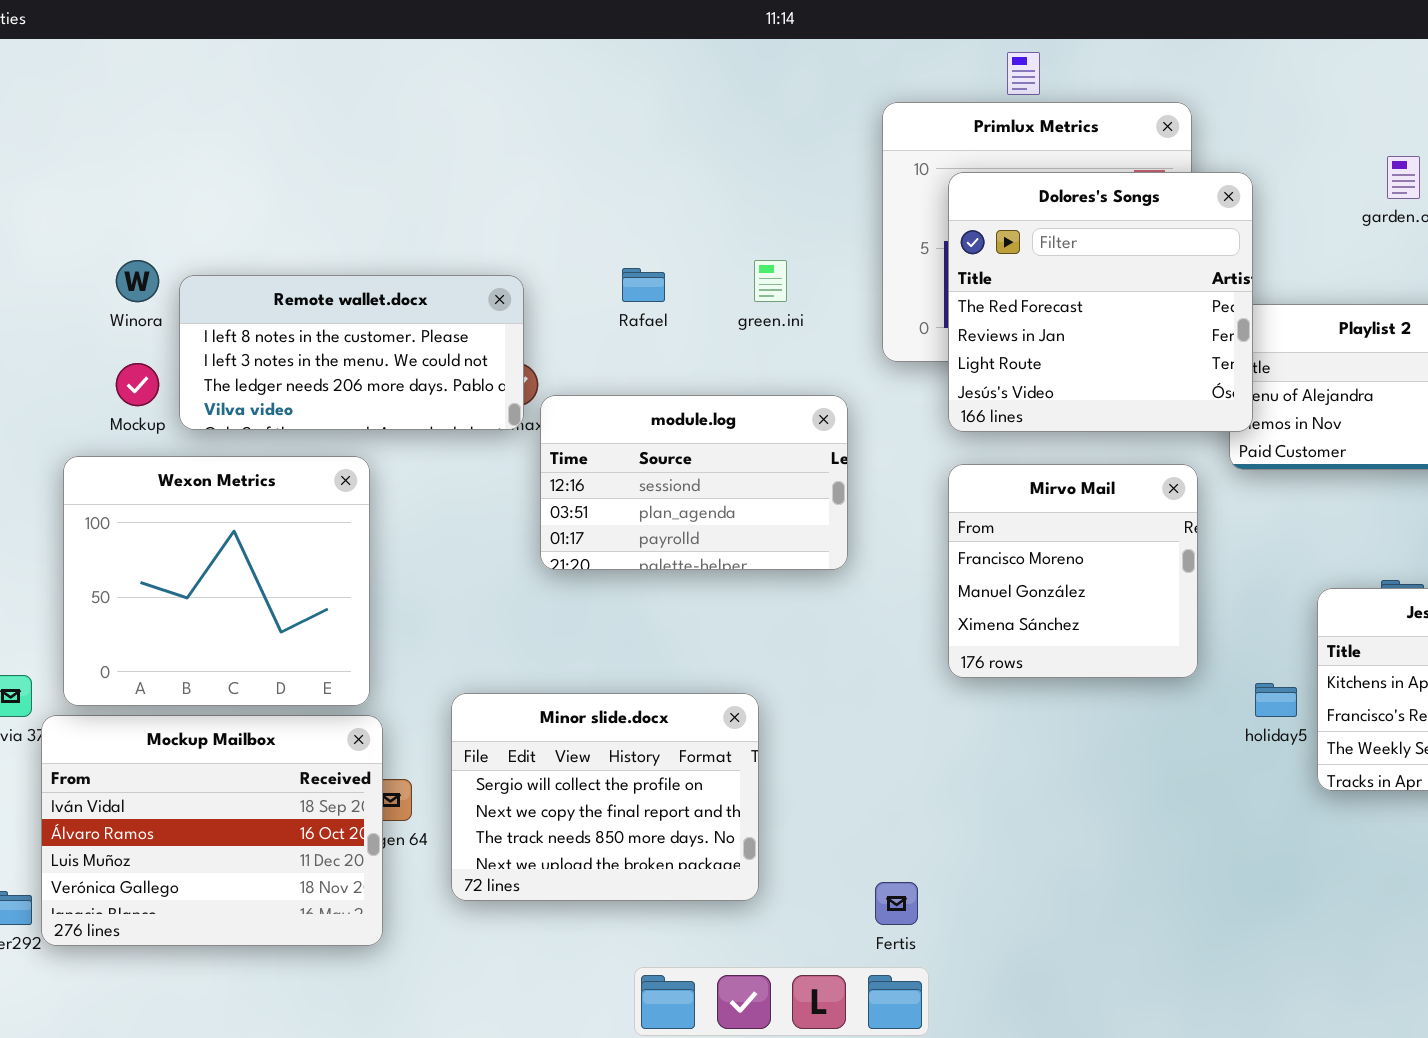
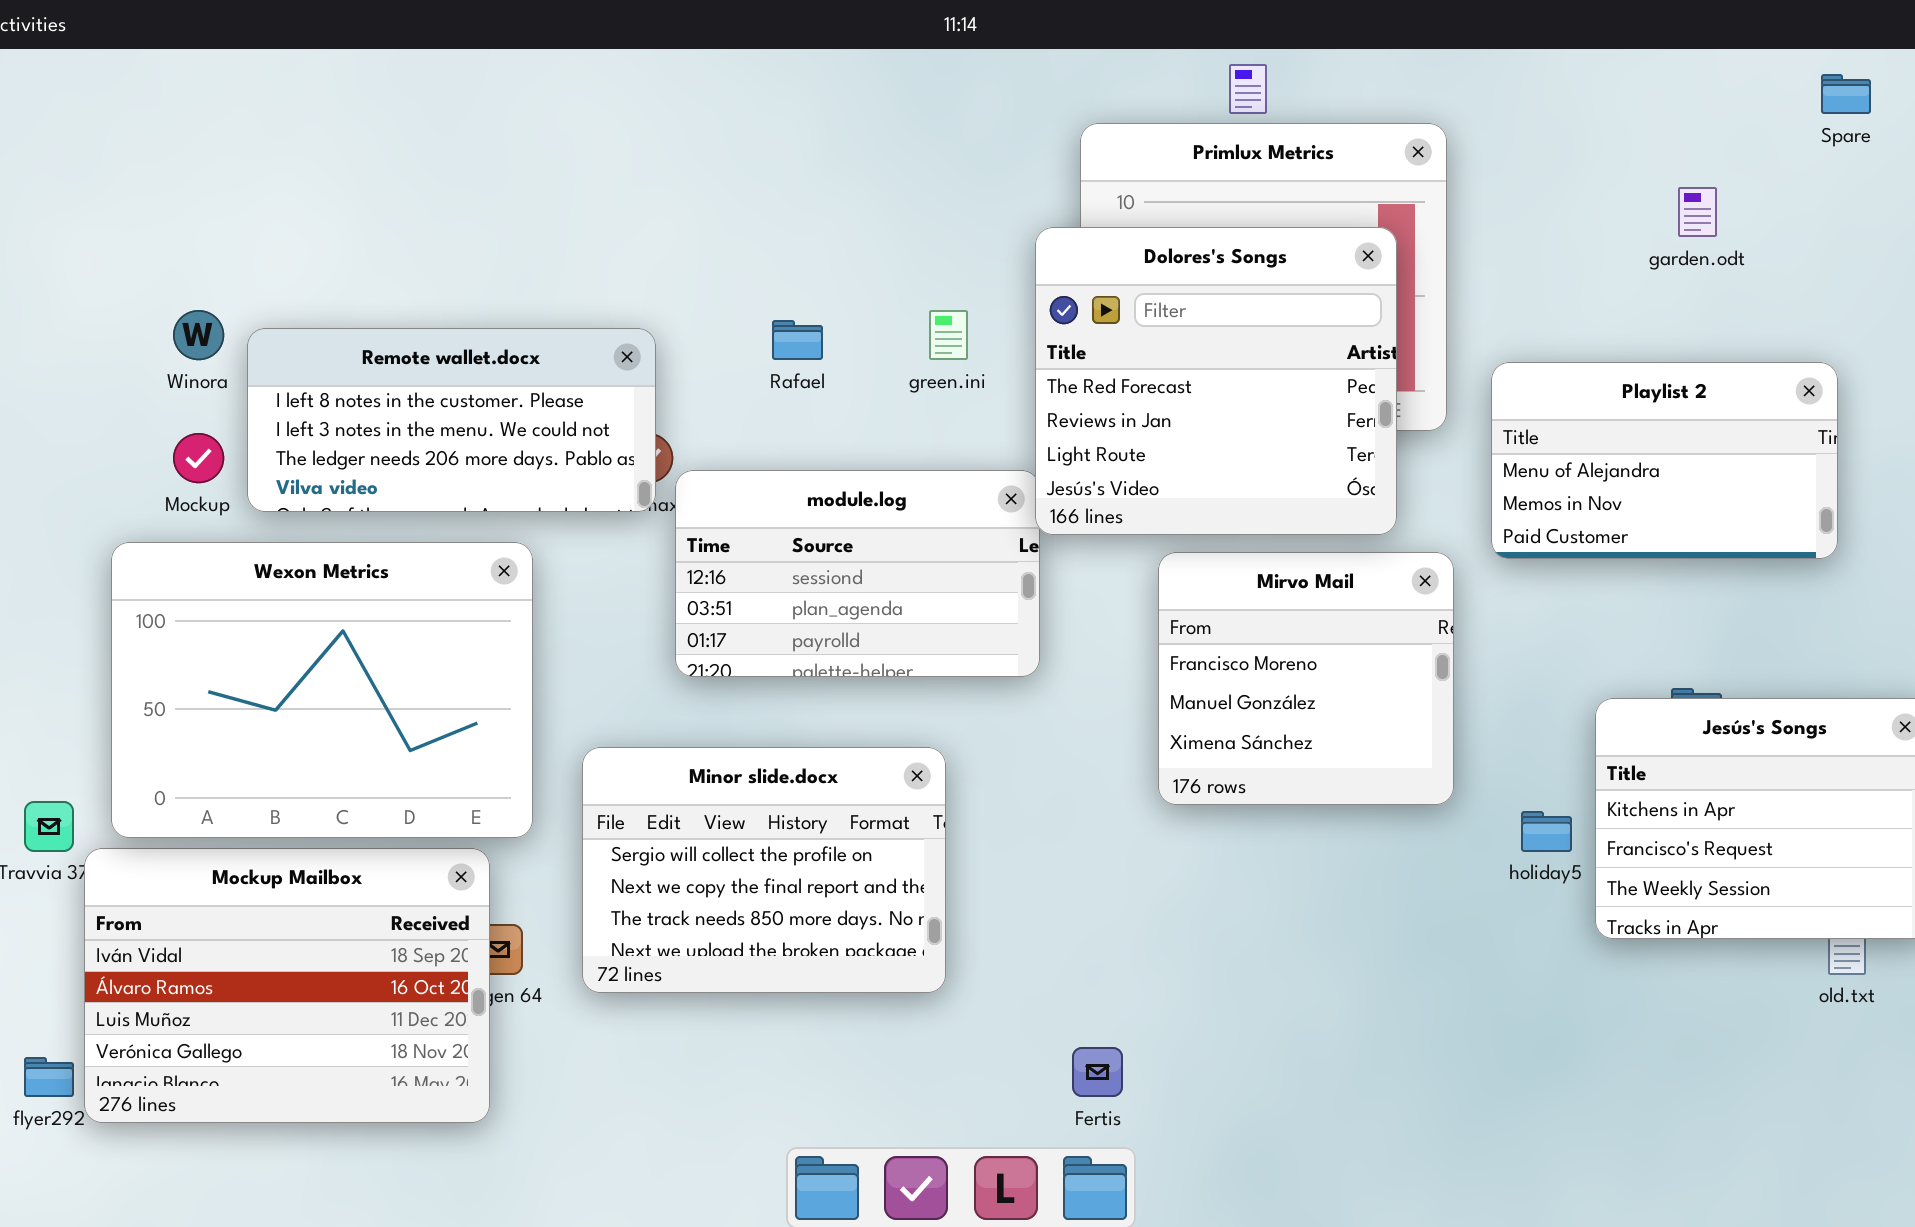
Dolores's Songs: [948,172,1253,432] -> [1035,227,1397,535], moved
Wexon Metrics: [63,456,370,706] -> [111,542,533,838], resized
Minor slide.docx: [451,693,759,901] -> [582,747,946,993], moved

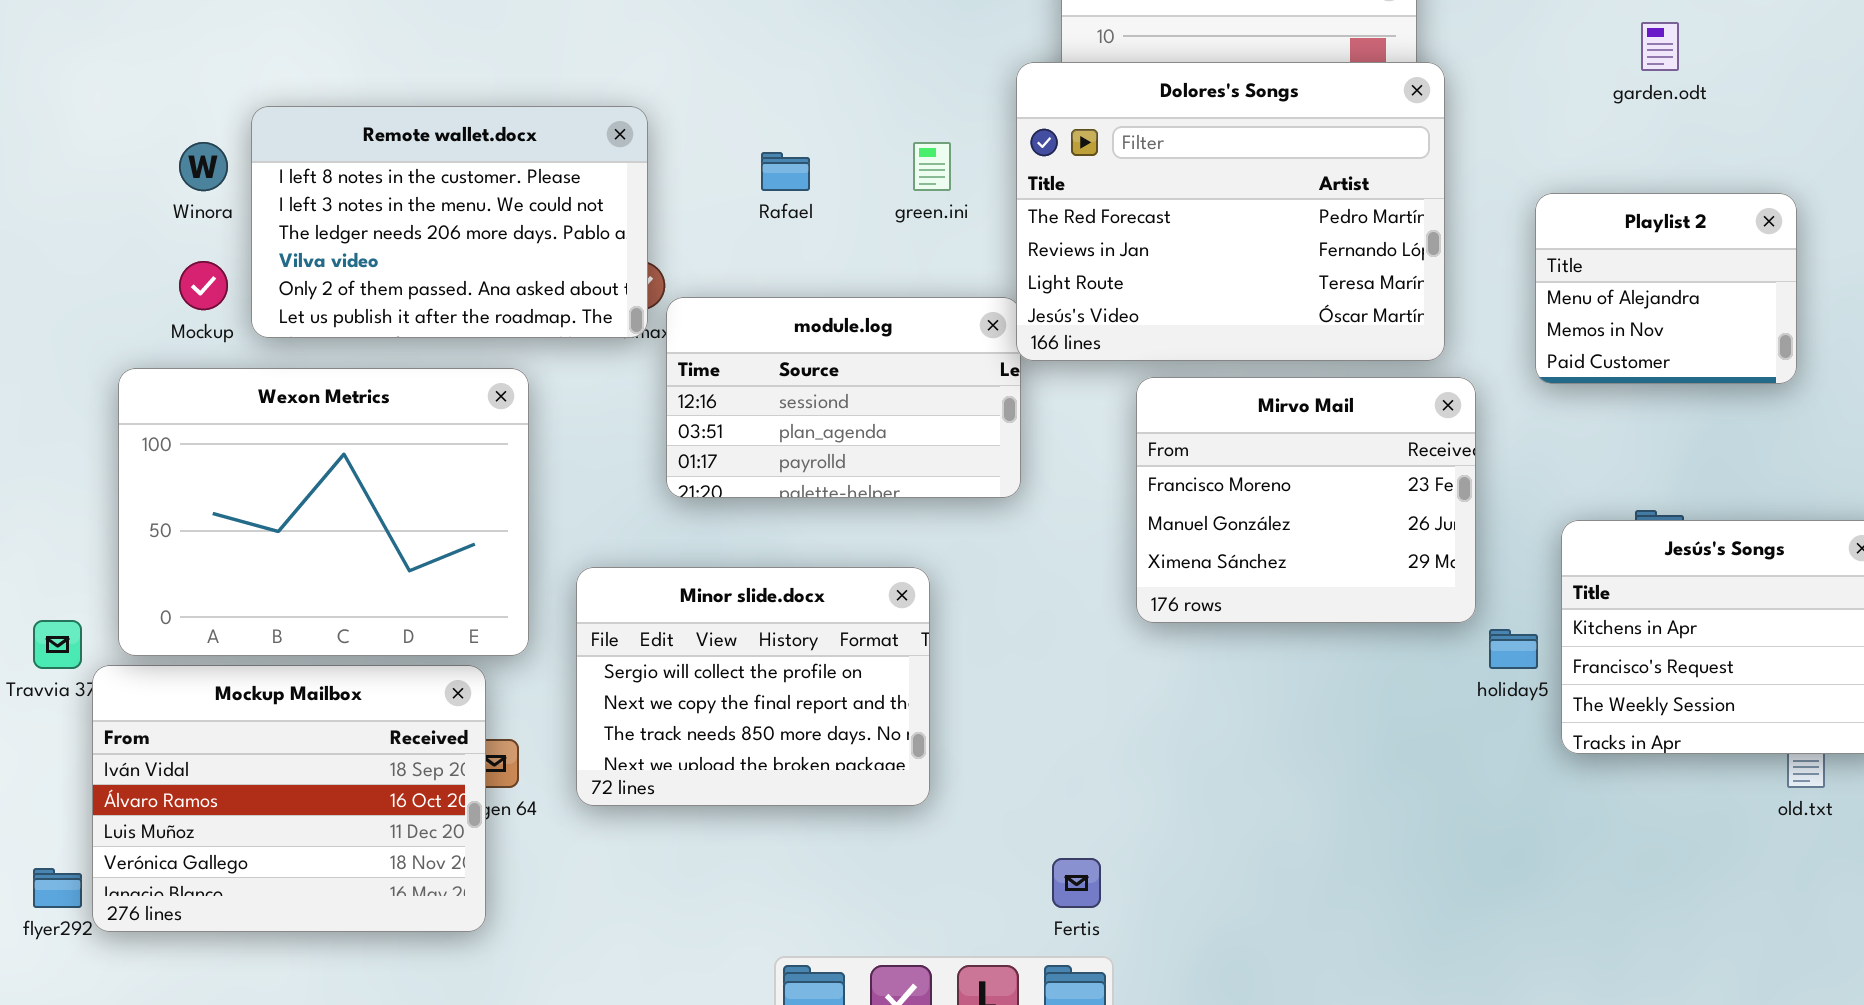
Dolores's Songs: [1035,227,1397,535] -> [1016,62,1445,361], resized
Remote wallet.docx: [247,328,656,512] -> [251,106,648,338], resized
Playlist 2: [1491,362,1838,559] -> [1535,193,1797,384], resized
Mirvo Mail: [1158,552,1454,805] -> [1136,377,1476,623], resized

